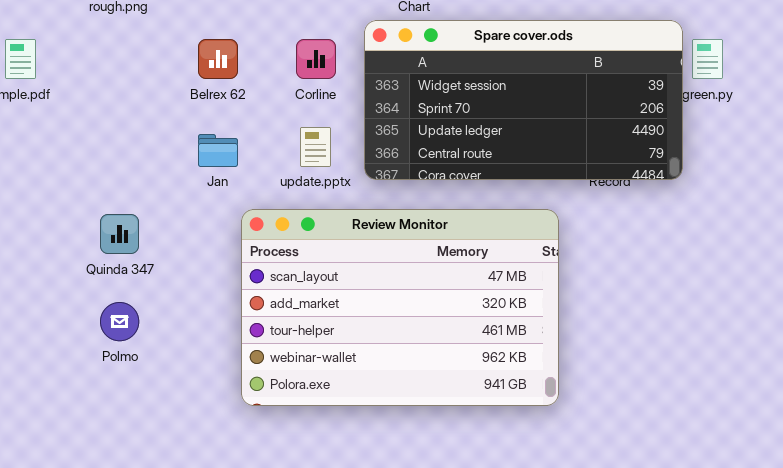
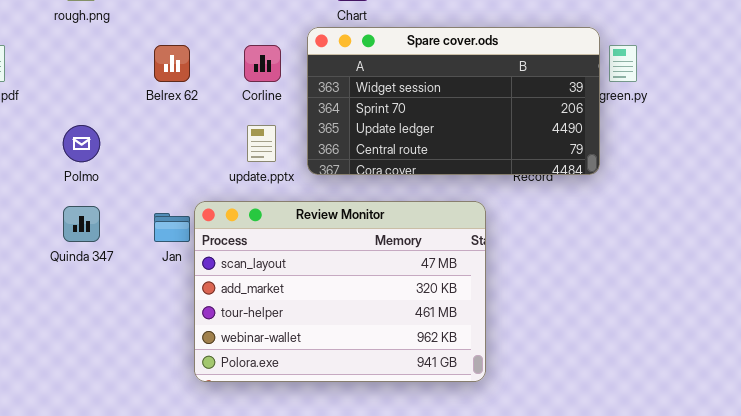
Jan: [198,134,238,167] -> [154,213,190,242], moved
Polmo: [100,302,139,341] -> [63,125,100,162], moved

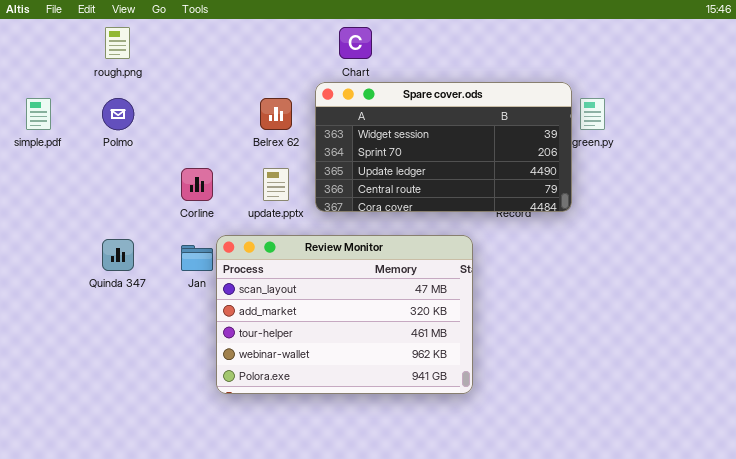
Belrex 62: [154,45,190,82] -> [260,98,292,130], moved
Corline: [244,45,281,82] -> [181,168,213,201], moved
Polmo: [63,125,100,162] -> [102,98,134,130], moved

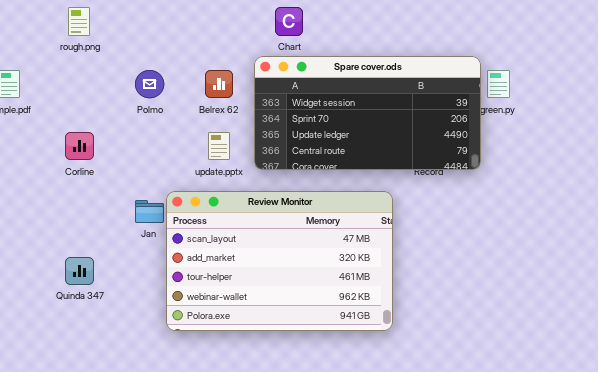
Polmo: [102,98,134,130] -> [135,70,164,98], moved
Corline: [181,168,213,201] -> [65,132,94,160], moved
Quinda 347: [102,239,134,271] -> [65,257,94,285], moved

